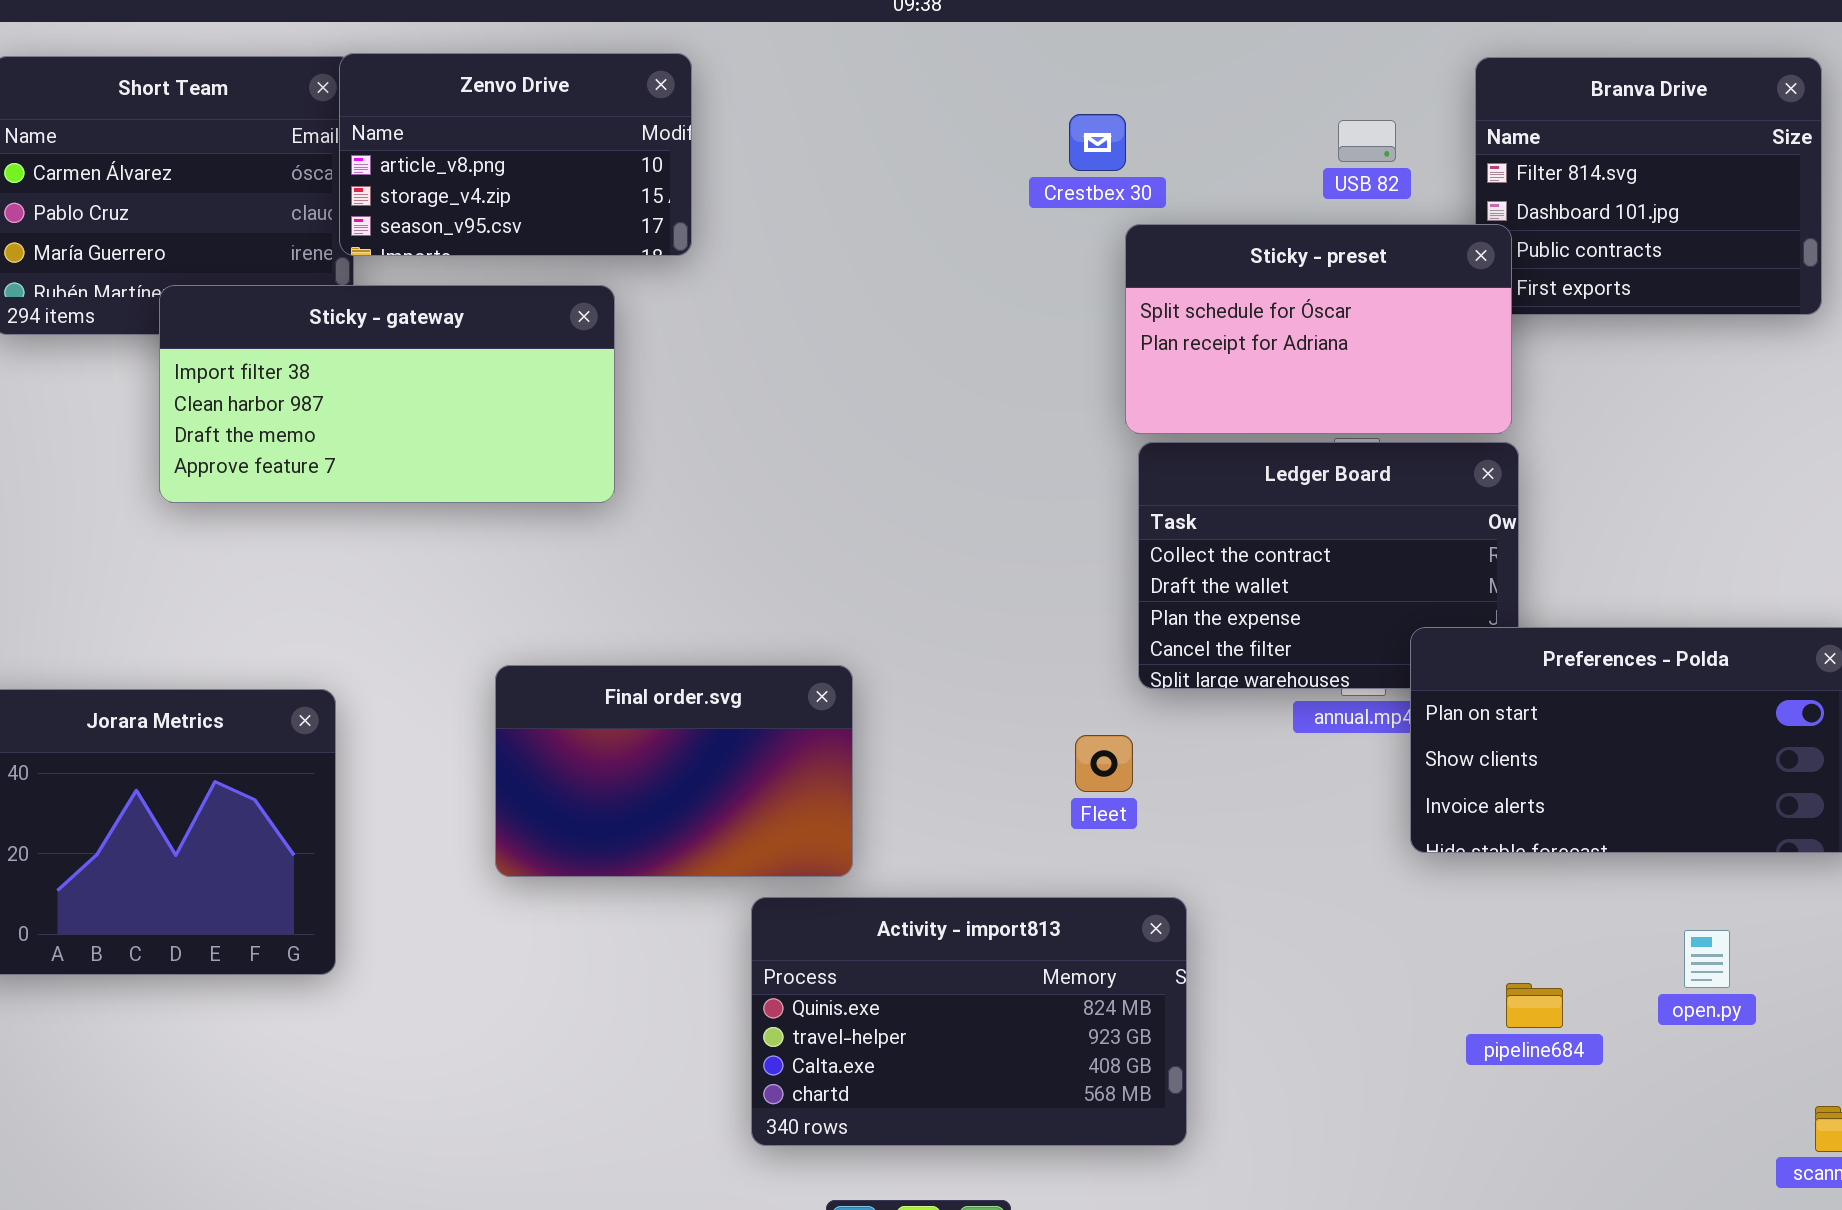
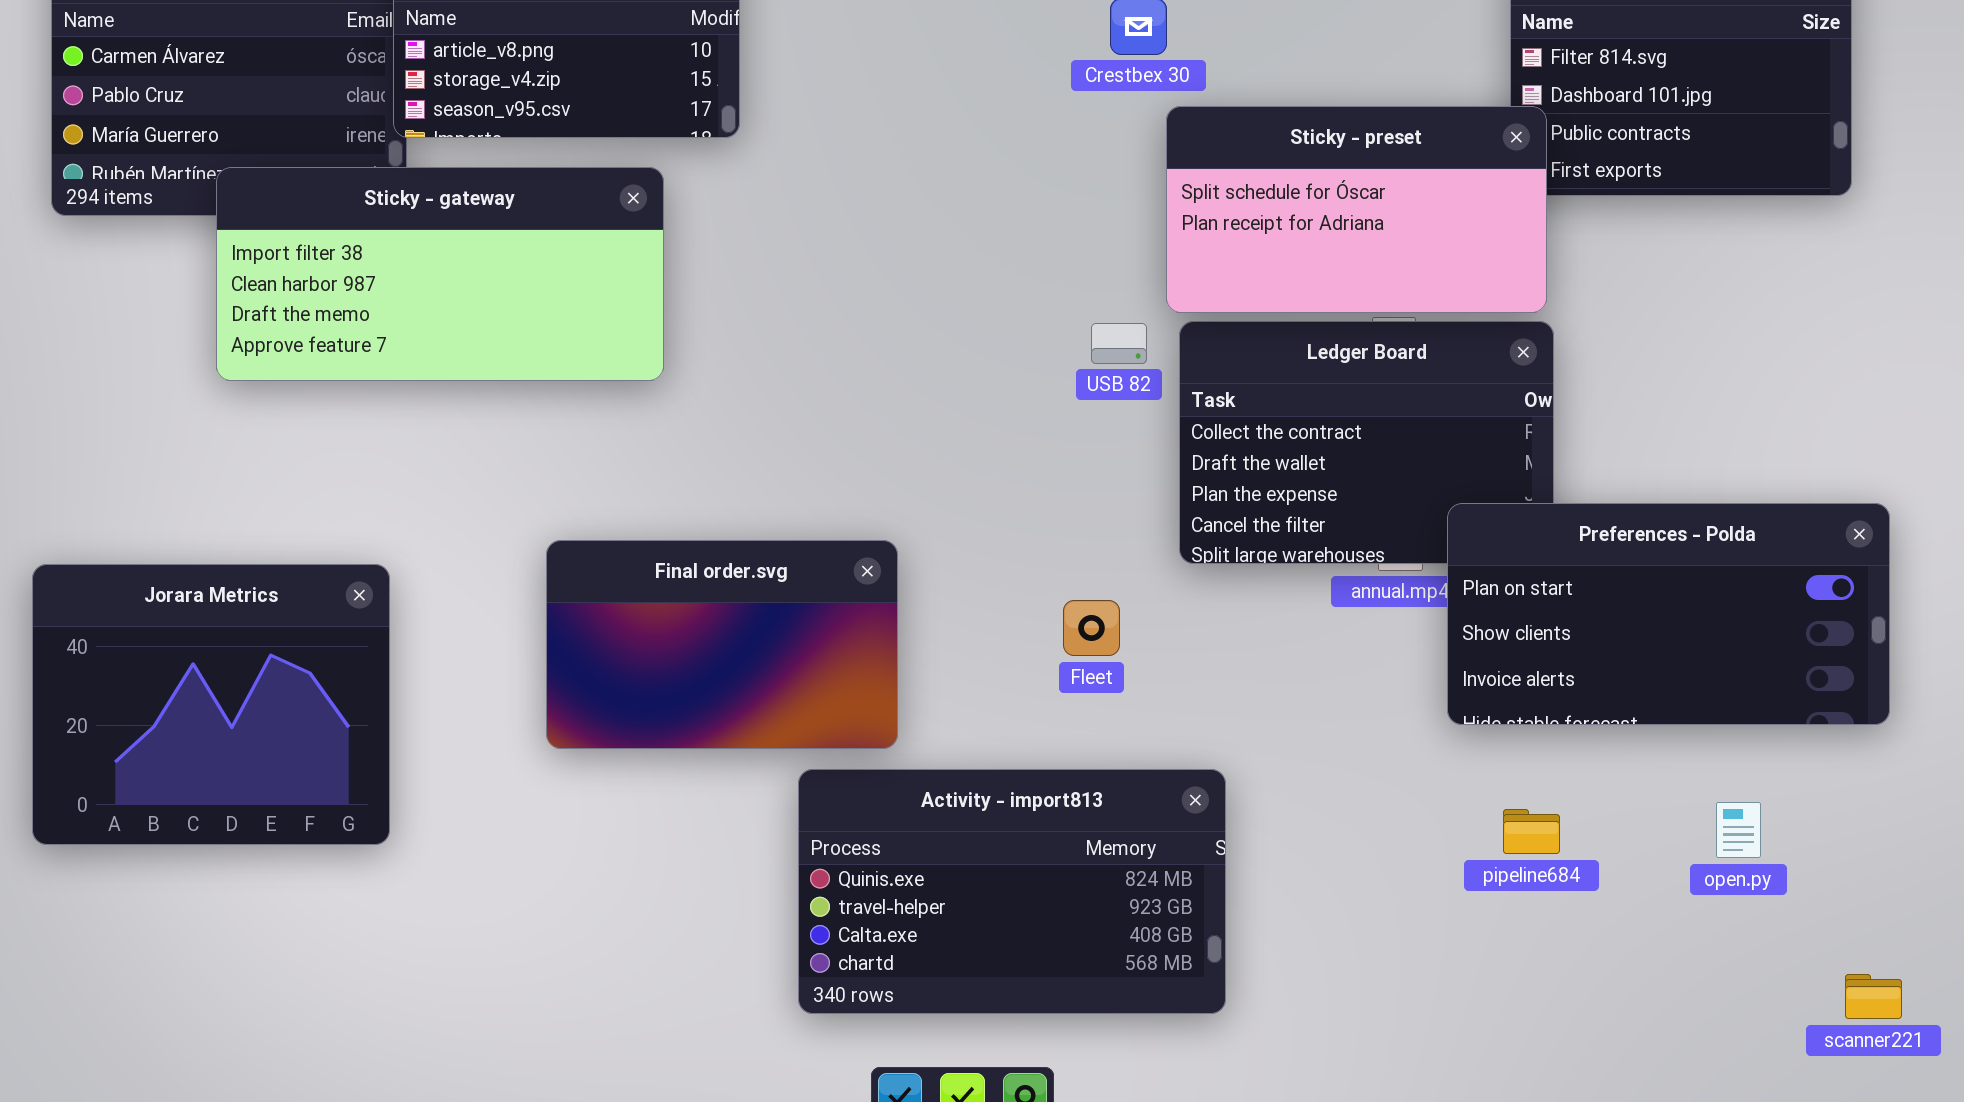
USB 82: [1338,120,1396,162] -> [1091,323,1147,364], moved
Fleet: [1075,735,1133,792] -> [1063,600,1120,656], moved
pipeline684: [1506,983,1563,1028] -> [1503,809,1560,854], moved

